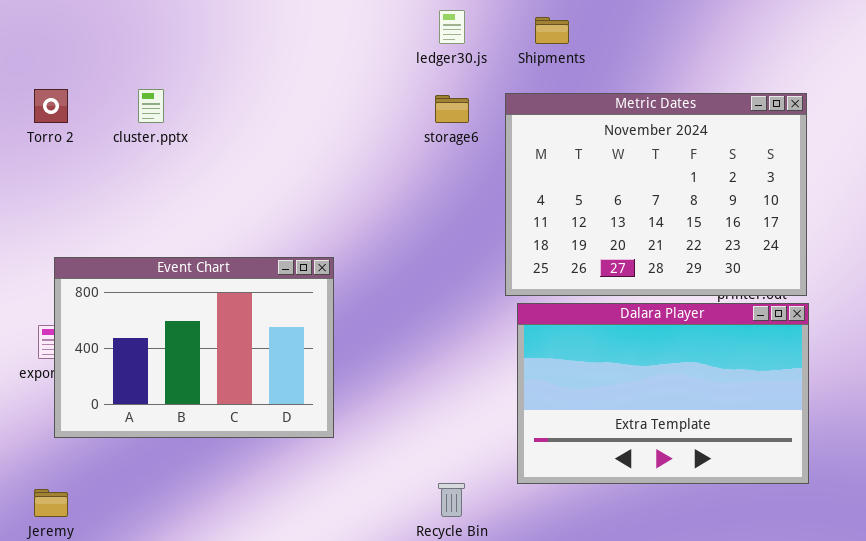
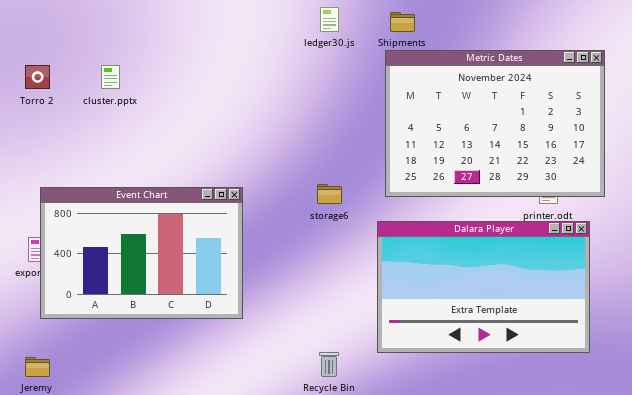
Metric Dates: [505,93,807,296] -> [385,50,605,197], moved
storage6: [435,95,469,123] -> [317,184,342,204], moved

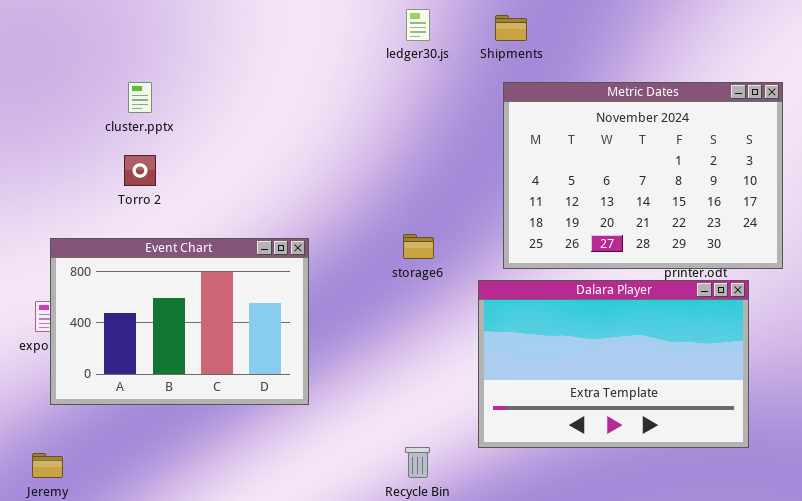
Metric Dates: [385,50,605,197] -> [503,82,783,269], moved
Torro 2: [25,65,50,89] -> [124,155,156,186], moved

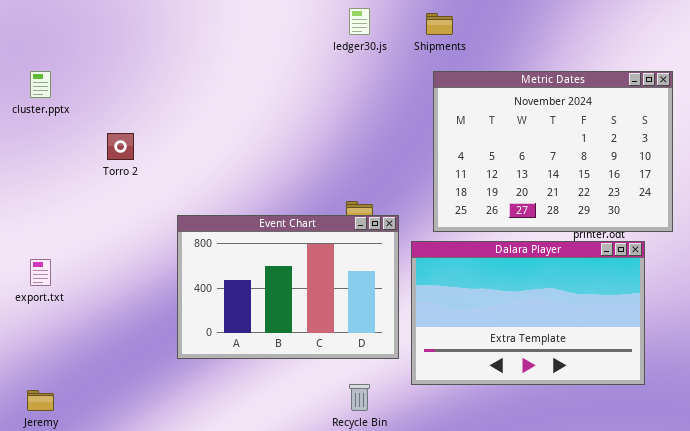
cluster.pptx: [128,82,152,113] -> [30,71,51,98], moved
Event Chart: [50,238,309,405] -> [177,215,399,359], moved

